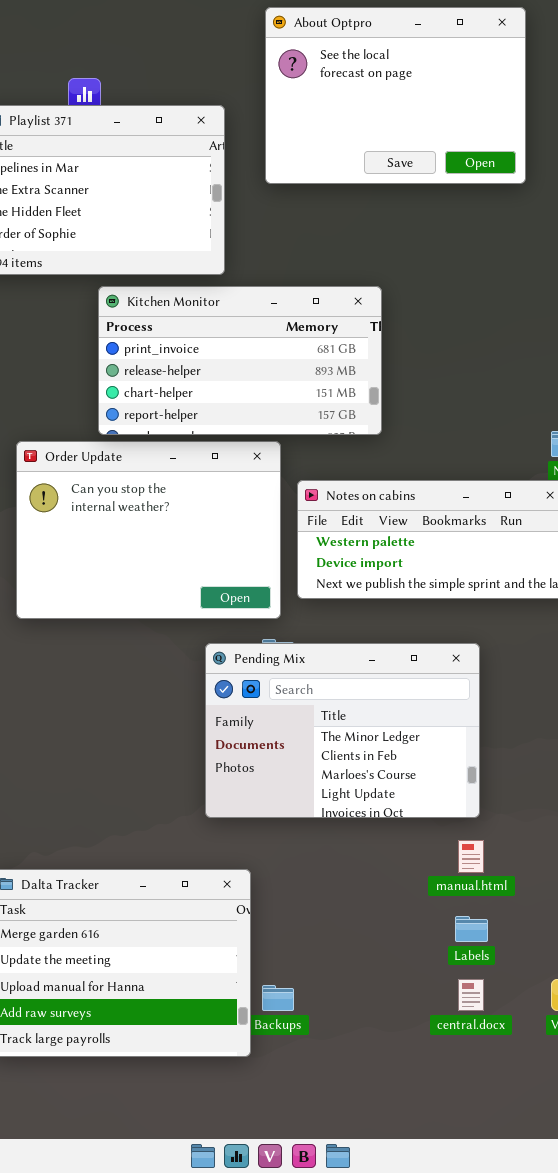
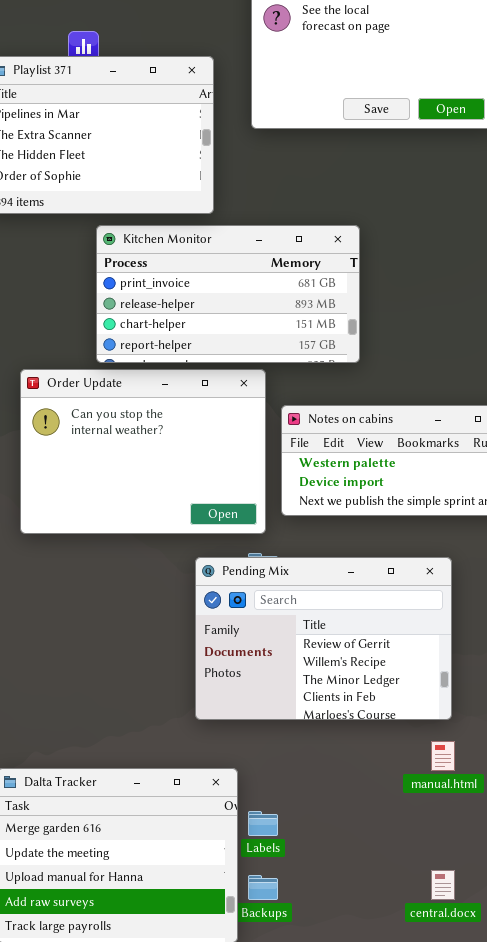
Pending Mix: [205,643,480,818] -> [195,557,452,720], scrolled up 2 rows
Labels: [455,916,488,942] -> [248,811,278,836], moved

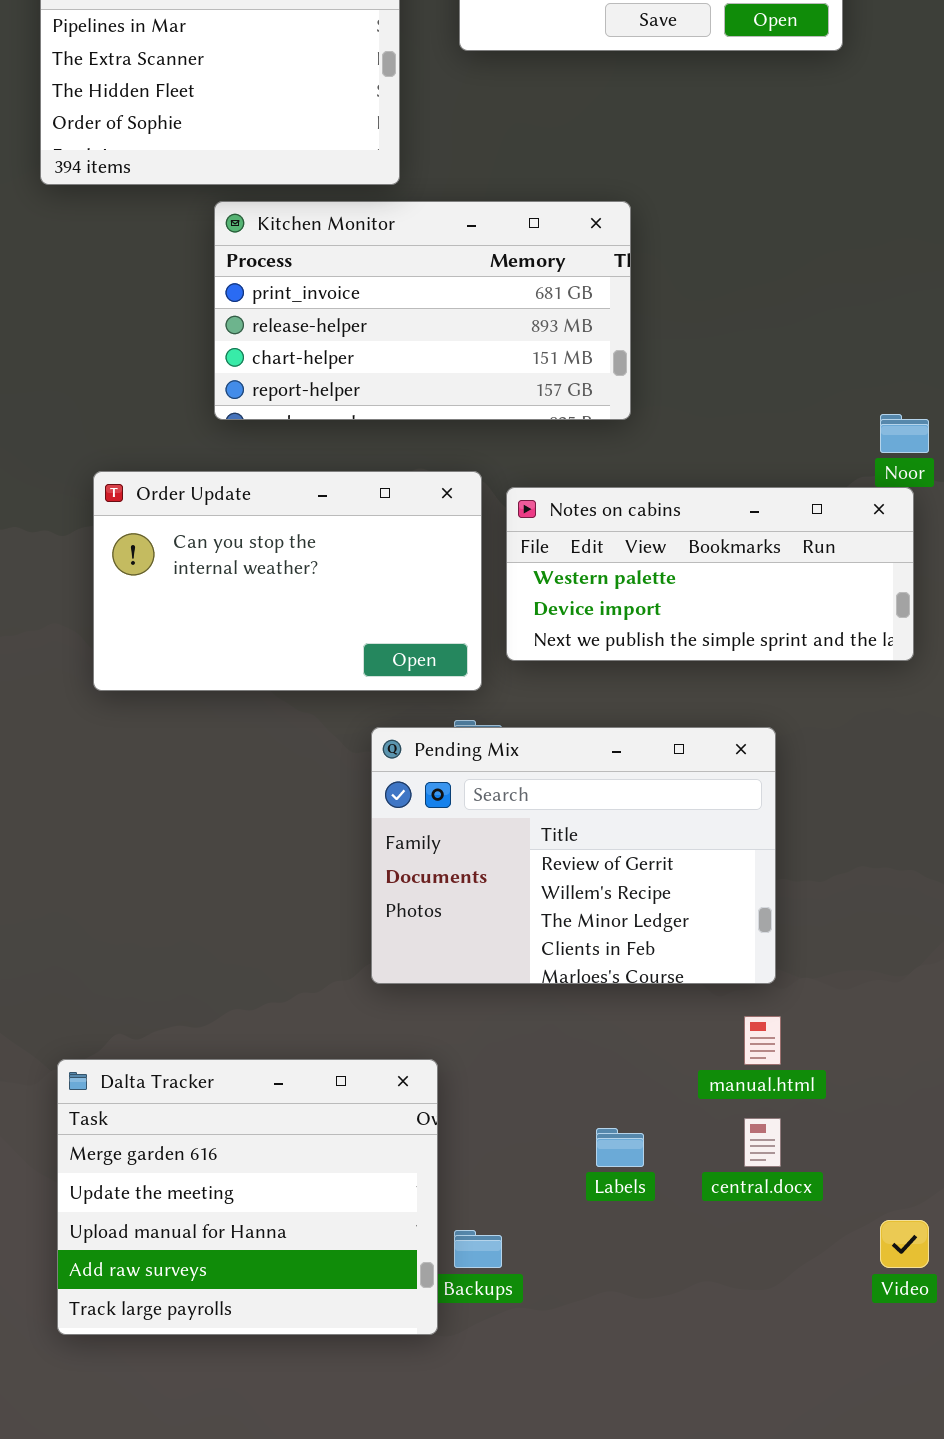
Order Update: [20,369,266,534] -> [93,471,482,691], resized
Labels: [248,811,278,836] -> [596,1128,644,1167], moved
central.docx: [431,870,455,900] -> [744,1118,781,1167], moved

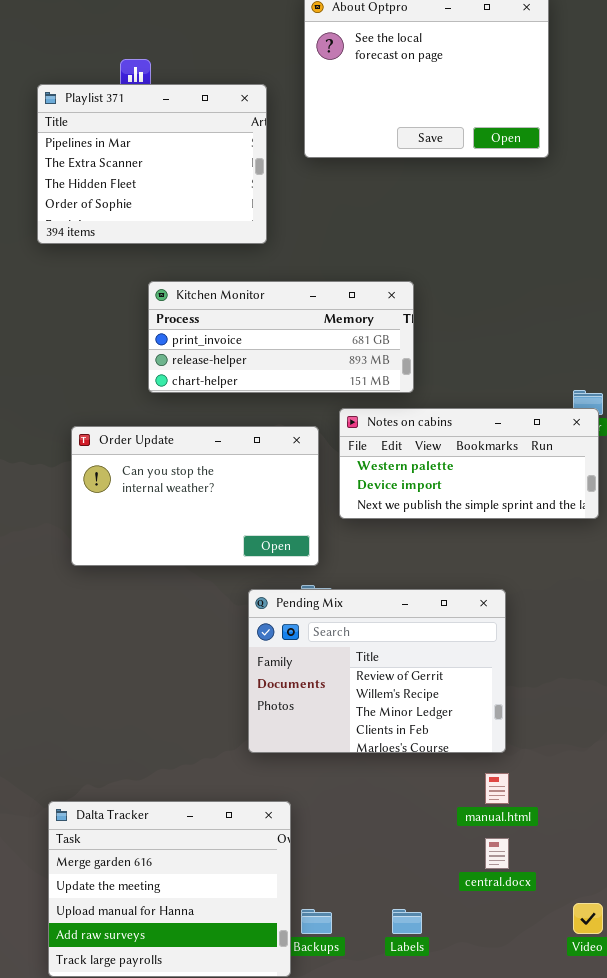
Kitchen Monitor: [214,201,631,420] -> [148,281,414,393], resized
Notes on cabins: [506,487,914,661] -> [339,408,599,519], moved
Labels: [596,1128,644,1167] -> [392,909,422,934], moved

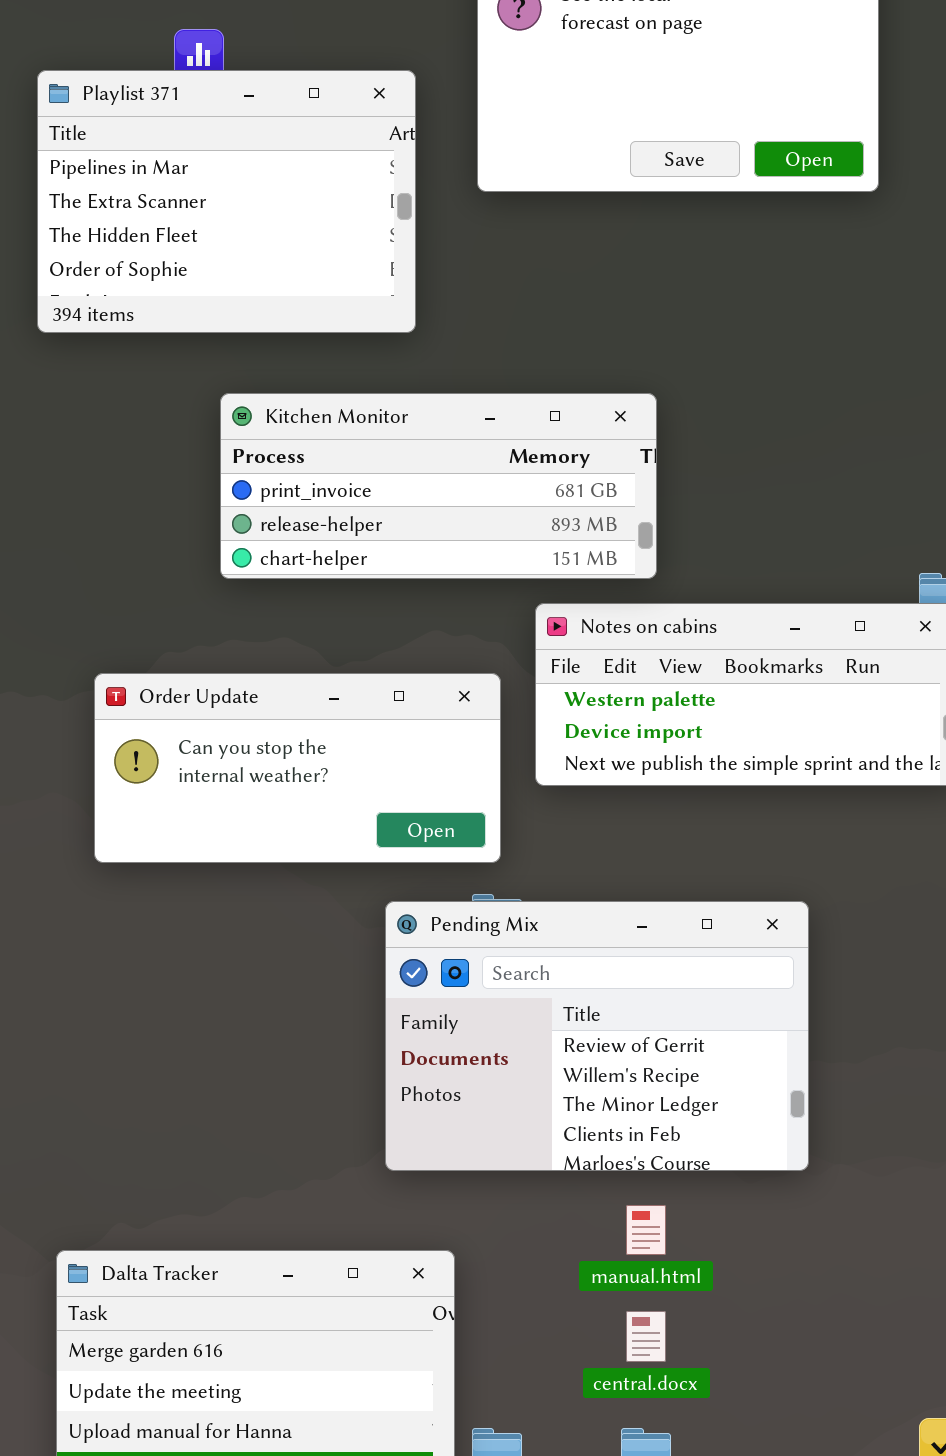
Order Update: [71,426,319,566] -> [94,673,501,863], resized
manual.html: [485,773,509,804] -> [626,1205,666,1255], moved
central.docx: [485,838,509,869] -> [626,1311,666,1362], moved

